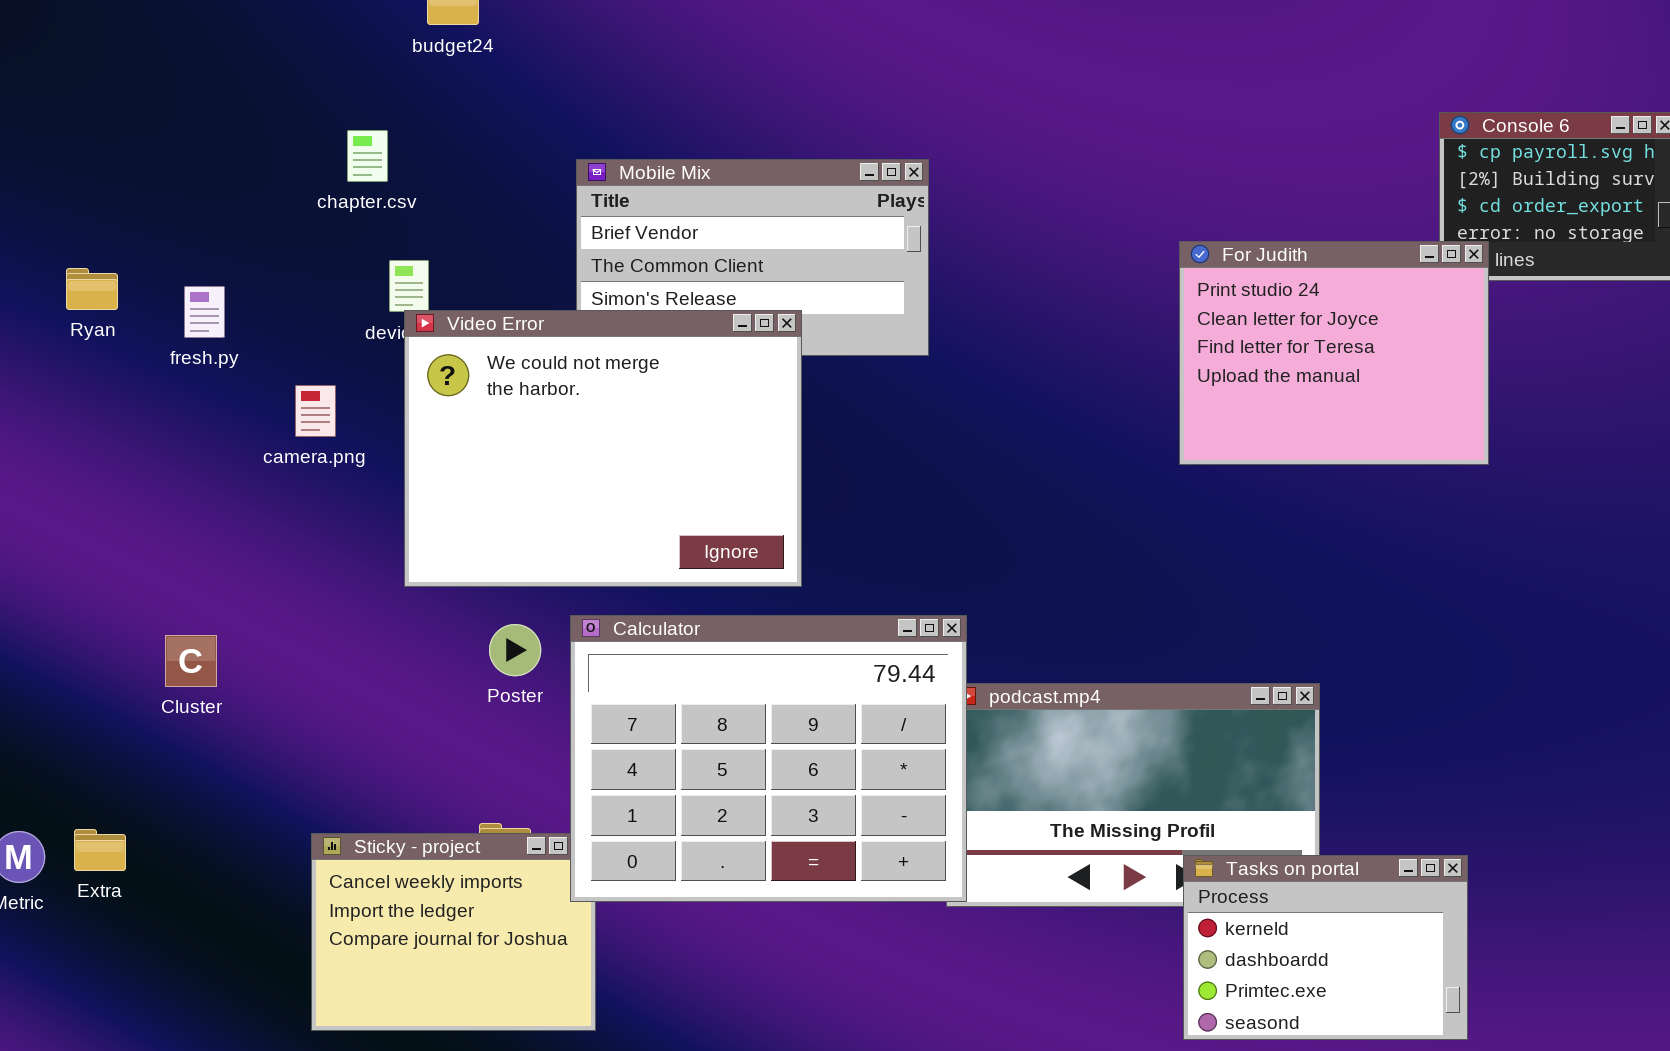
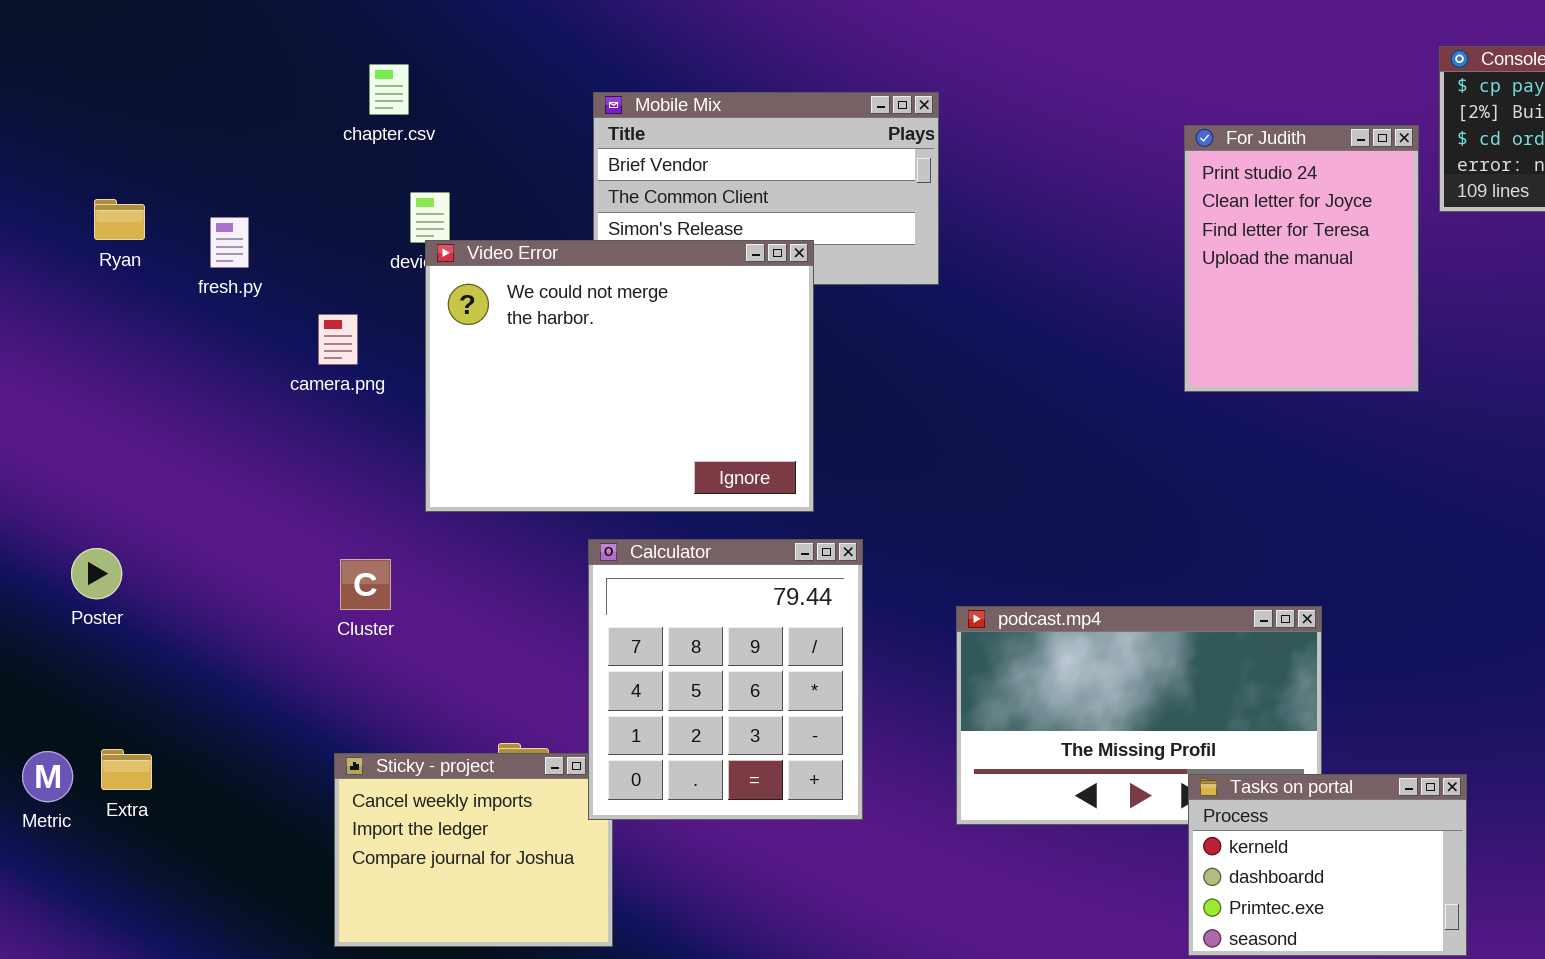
For Judith: [1179,241,1489,465] -> [1184,125,1419,392], resized
Calculator: [570,615,967,902] -> [588,539,863,820], resized
Poster: [489,624,541,676] -> [71,548,122,599], moved
Cluster: [165,635,217,687] -> [340,559,391,610], moved

